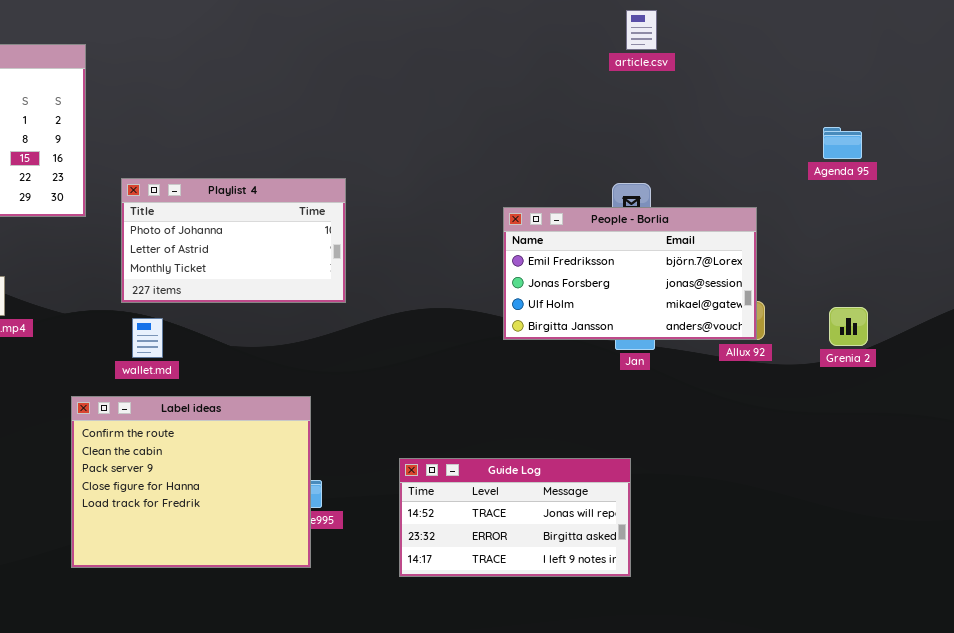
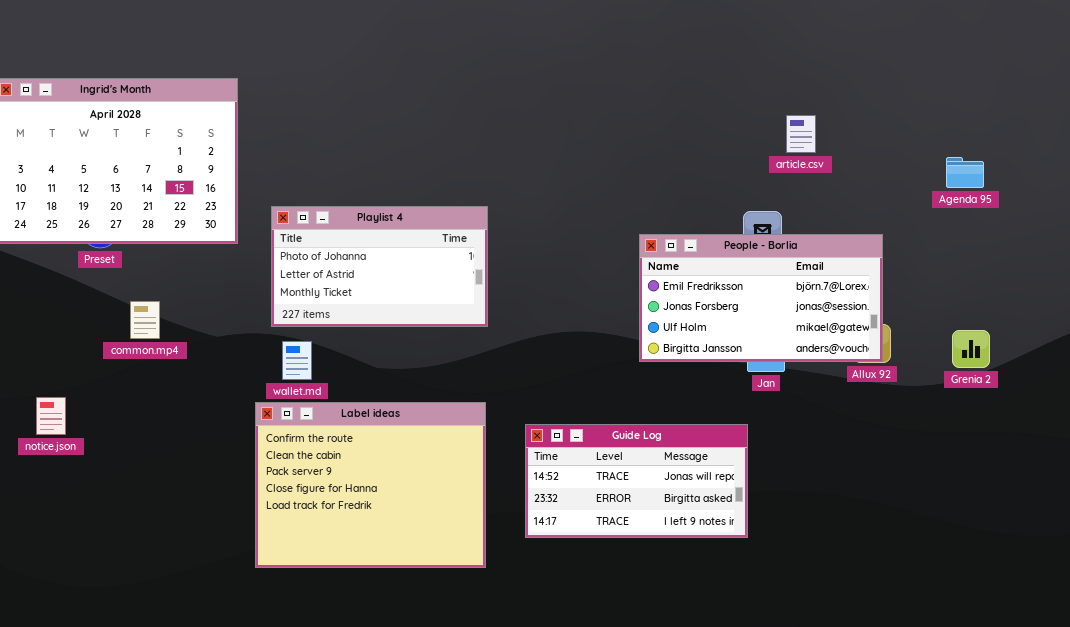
article.csv: [626,10,657,50] -> [786,115,816,153], moved
Label ideas: [71,396,311,568] -> [255,402,486,568], moved
Guide Log: [399,458,631,577] -> [525,424,748,538], moved

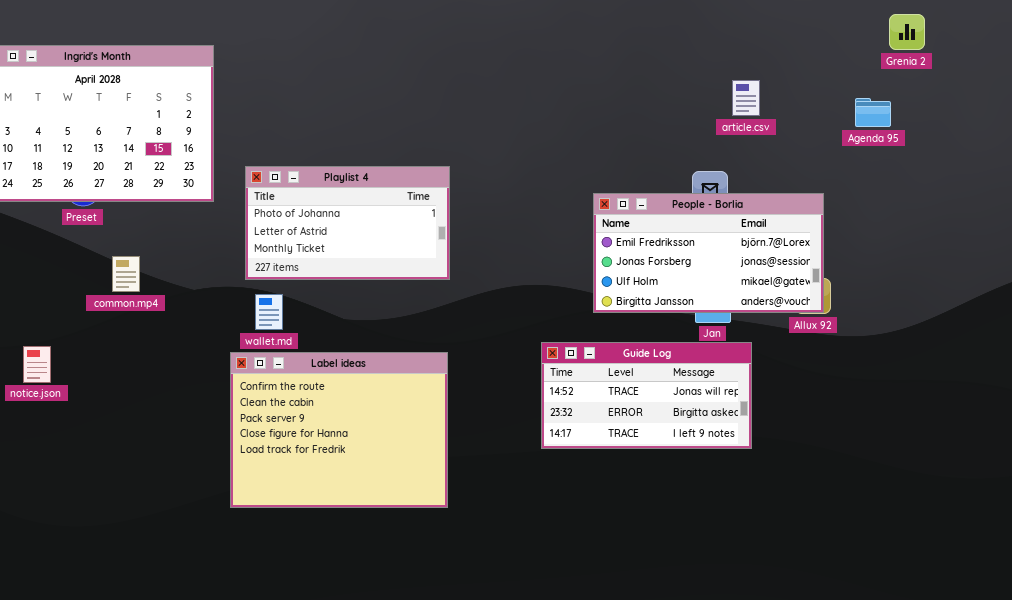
Agenda 95: [946,157,984,188] -> [855,98,891,127], moved
Grenia 2: [952,330,990,368] -> [889,14,925,50], moved
Guide Log: [525,424,748,538] -> [541,342,752,449], moved

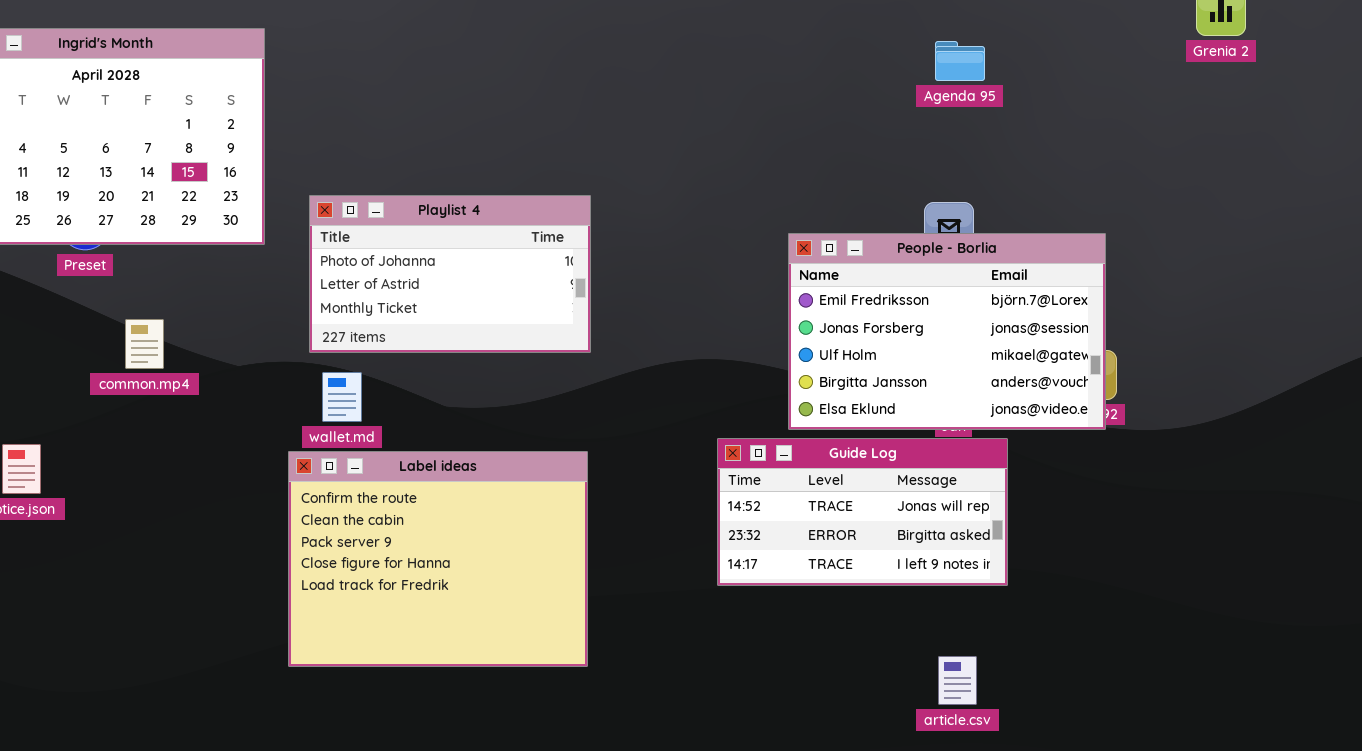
article.csv: [732,80,760,116] -> [938,656,977,705], moved
Agenda 95: [855,98,891,127] -> [935,41,985,81], moved
People - Borlia: [593,193,824,313] -> [788,233,1106,430], resized

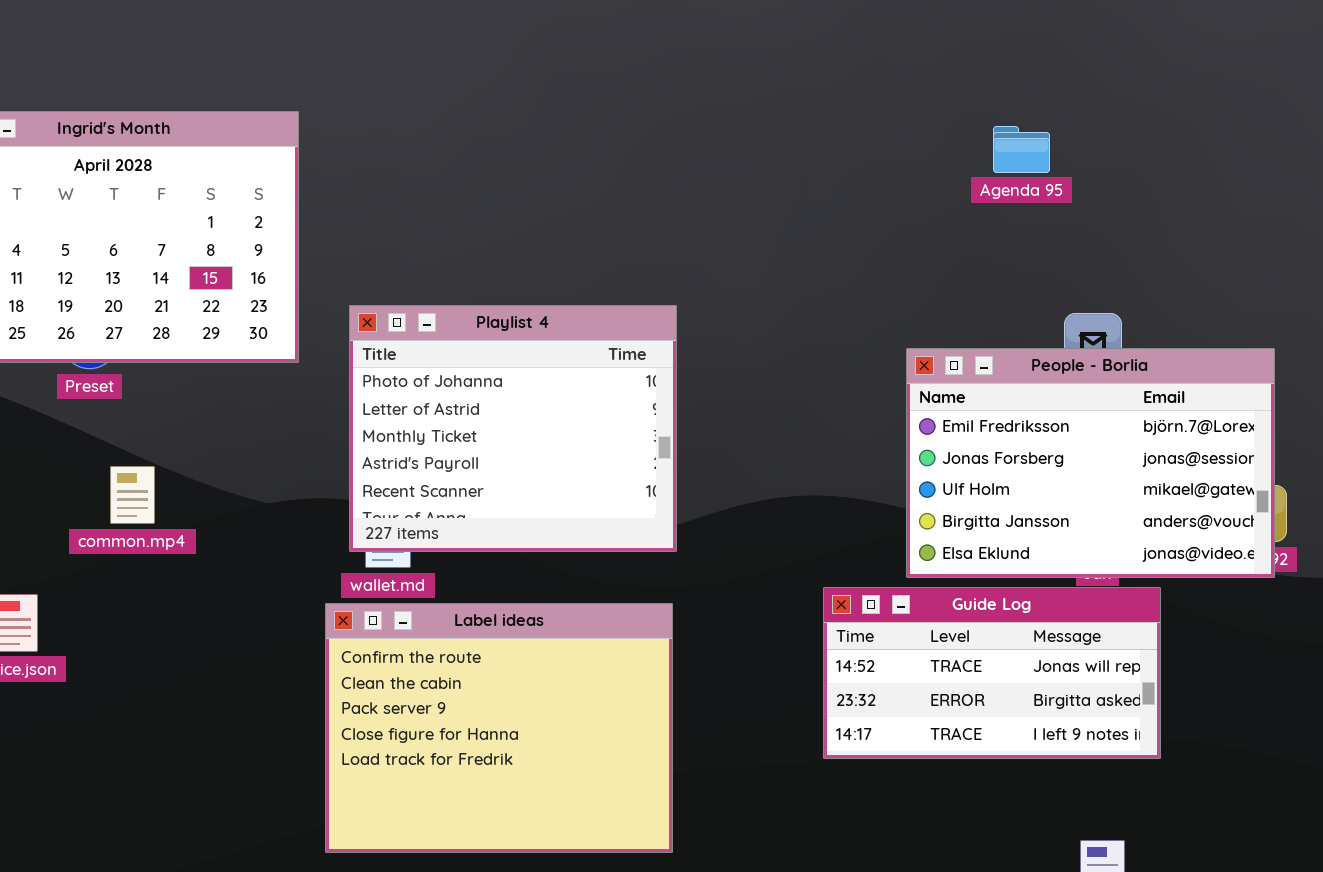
Agenda 95: [935,41,985,81] -> [993,126,1050,173], moved
Playlist 4: [309,195,591,353] -> [349,305,677,552], resized
common.mp4: [125,319,164,369] -> [110,466,155,524], moved

